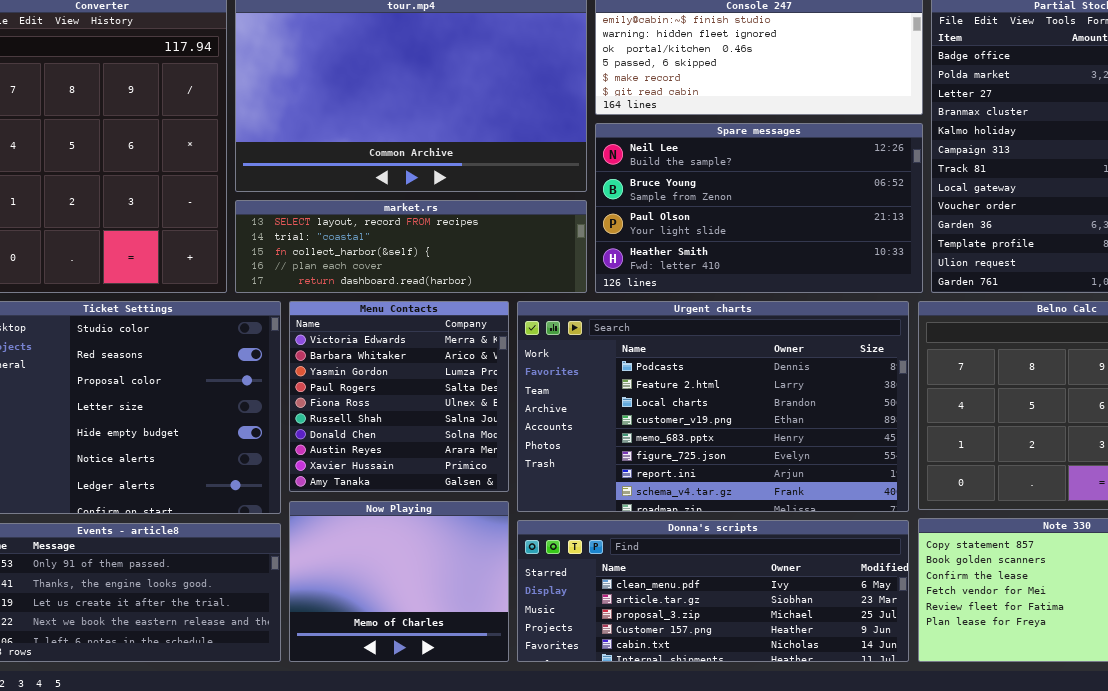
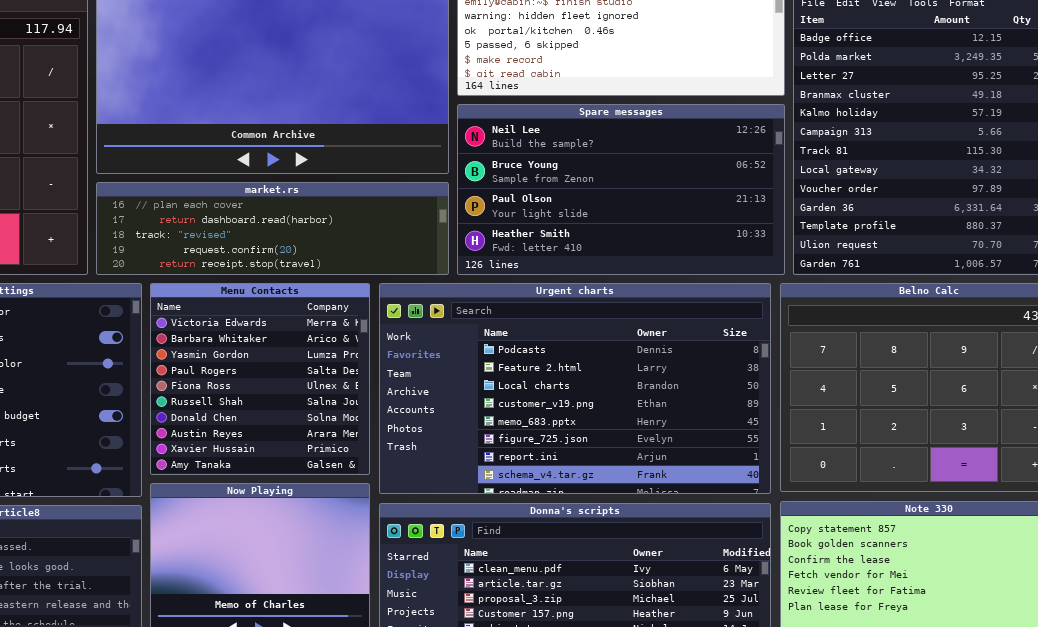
market.rs: [235,200,587,293] -> [96,182,449,275], scrolled down 3 rows

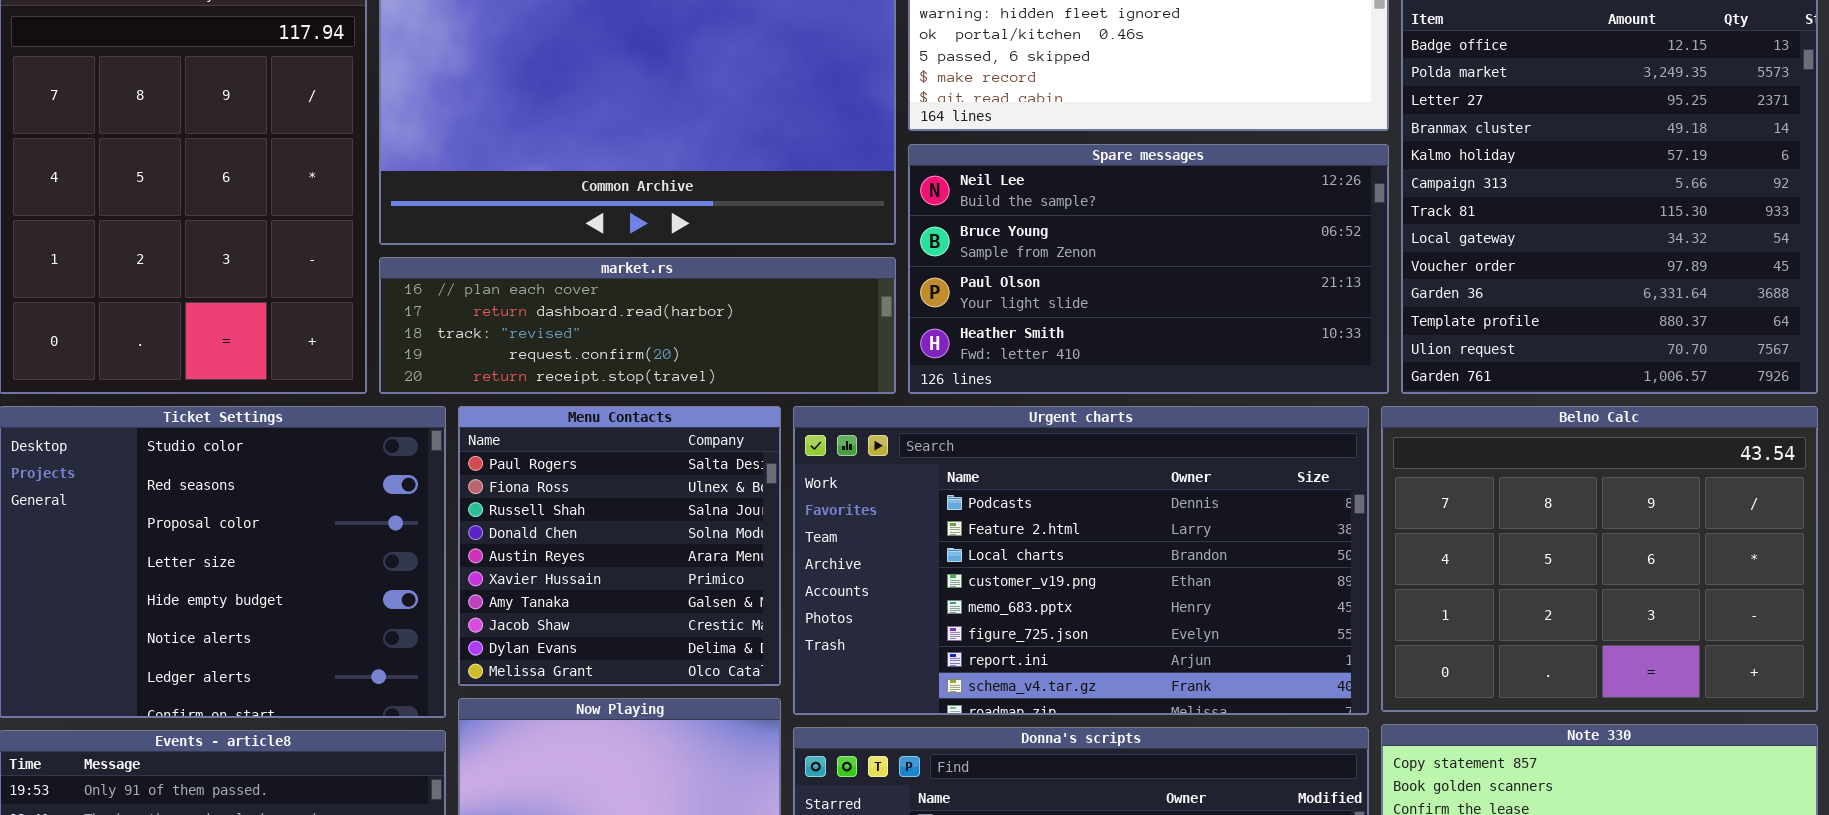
Menu Contacts: [150,283,370,475] -> [458,406,781,686], scrolled down 3 rows

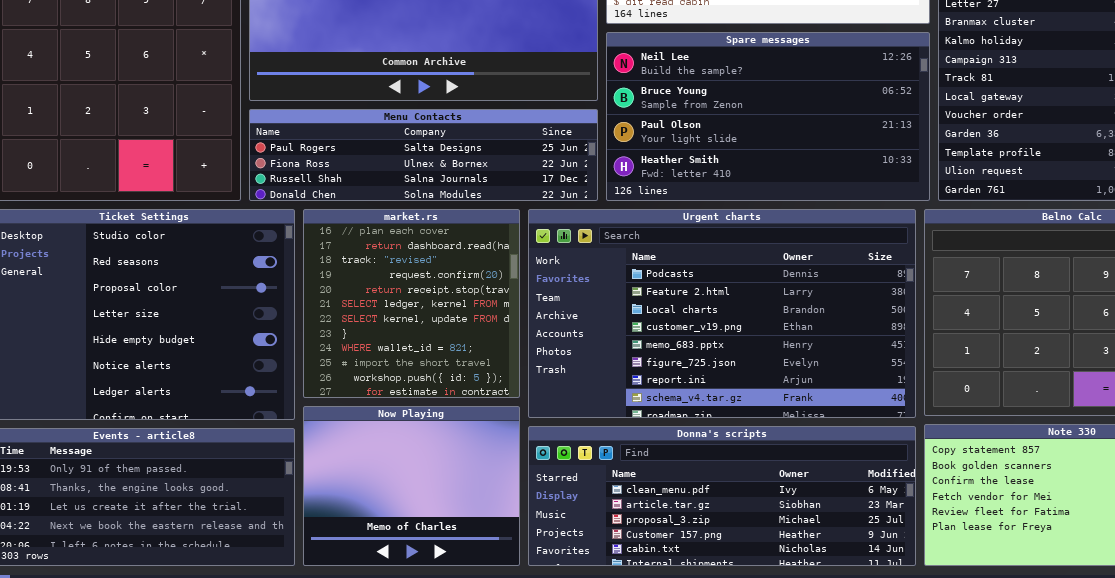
market.rs: [379,257,896,394] -> [303,209,520,398], moved, resized
Menu Contacts: [458,406,781,686] -> [249,109,598,201], moved, resized

